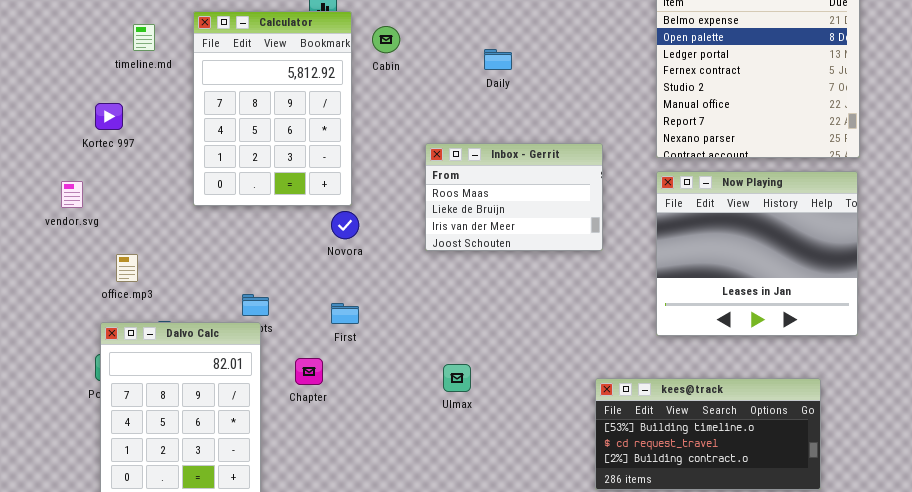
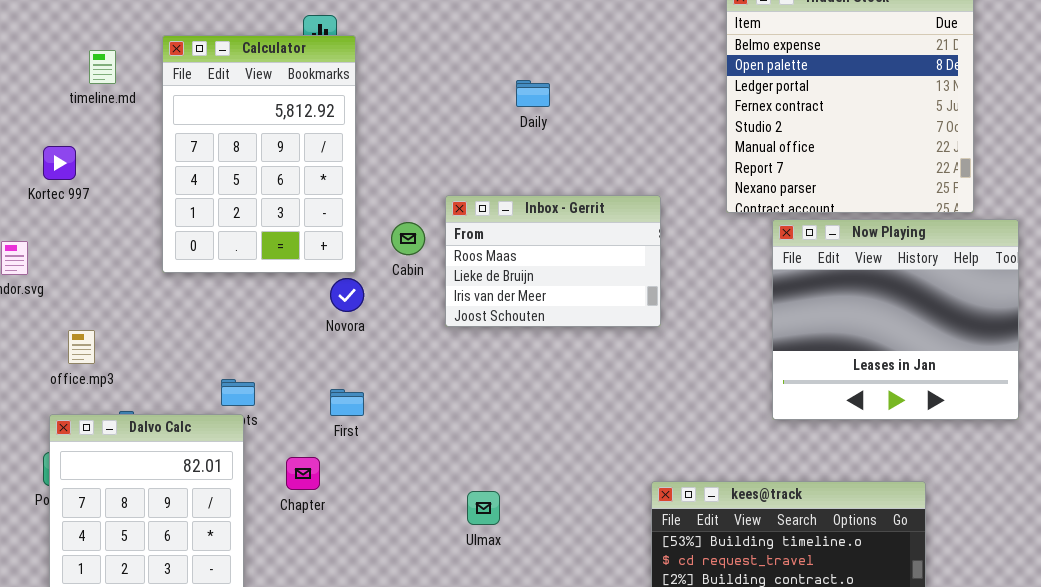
Cabin: [372,26,400,53] -> [391,222,425,255], moved
Now Playing: [656,171,858,336] -> [772,219,1019,420], moved
Ulmax: [443,364,471,392] -> [467,491,500,525], moved

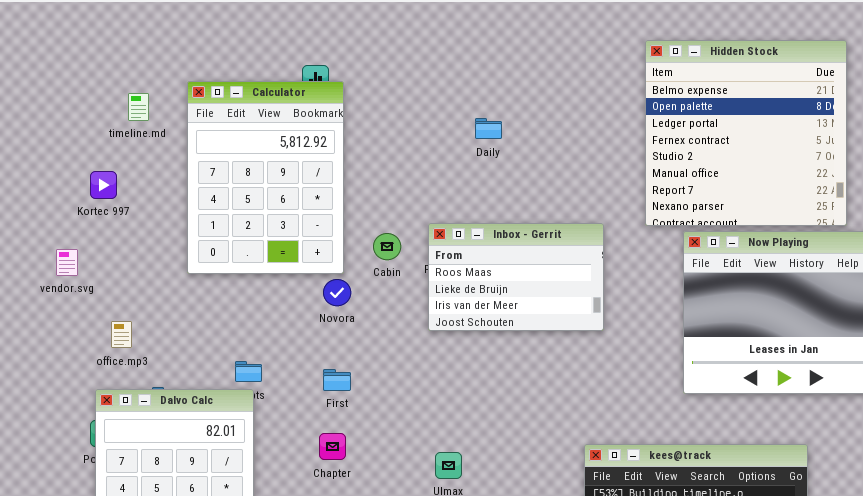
Inbox - Gerrit: [445,195,661,327] -> [428,223,604,331], moved
Chapter: [286,457,320,490] -> [319,433,346,460], moved

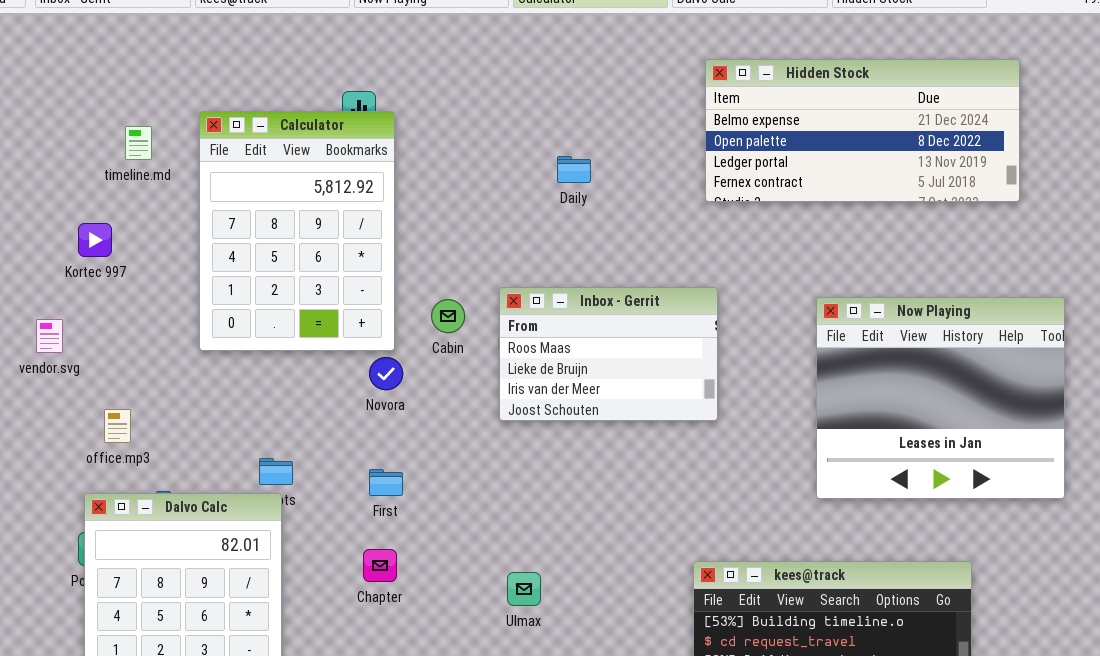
Hidden Stock: [645,40,847,226] -> [705,59,1020,202], resized

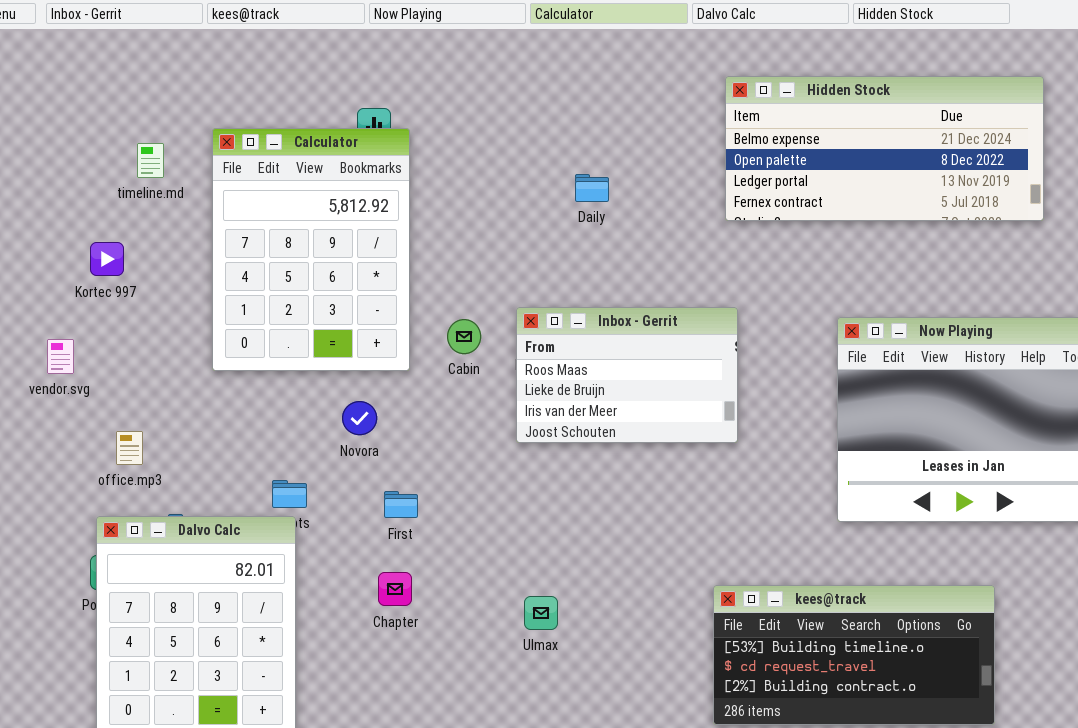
Novora: [369,357,403,390] -> [342,401,377,435], moved

